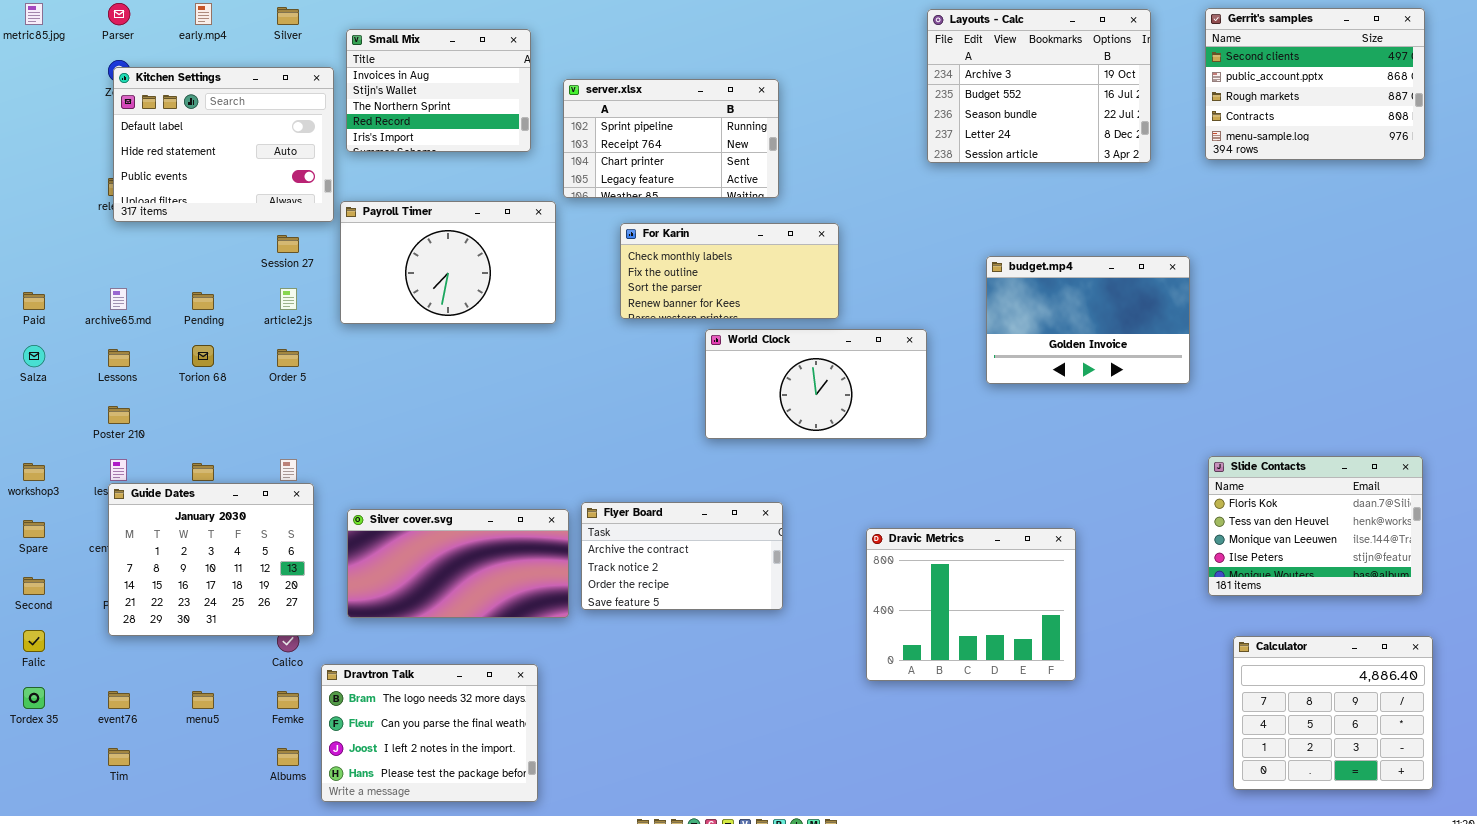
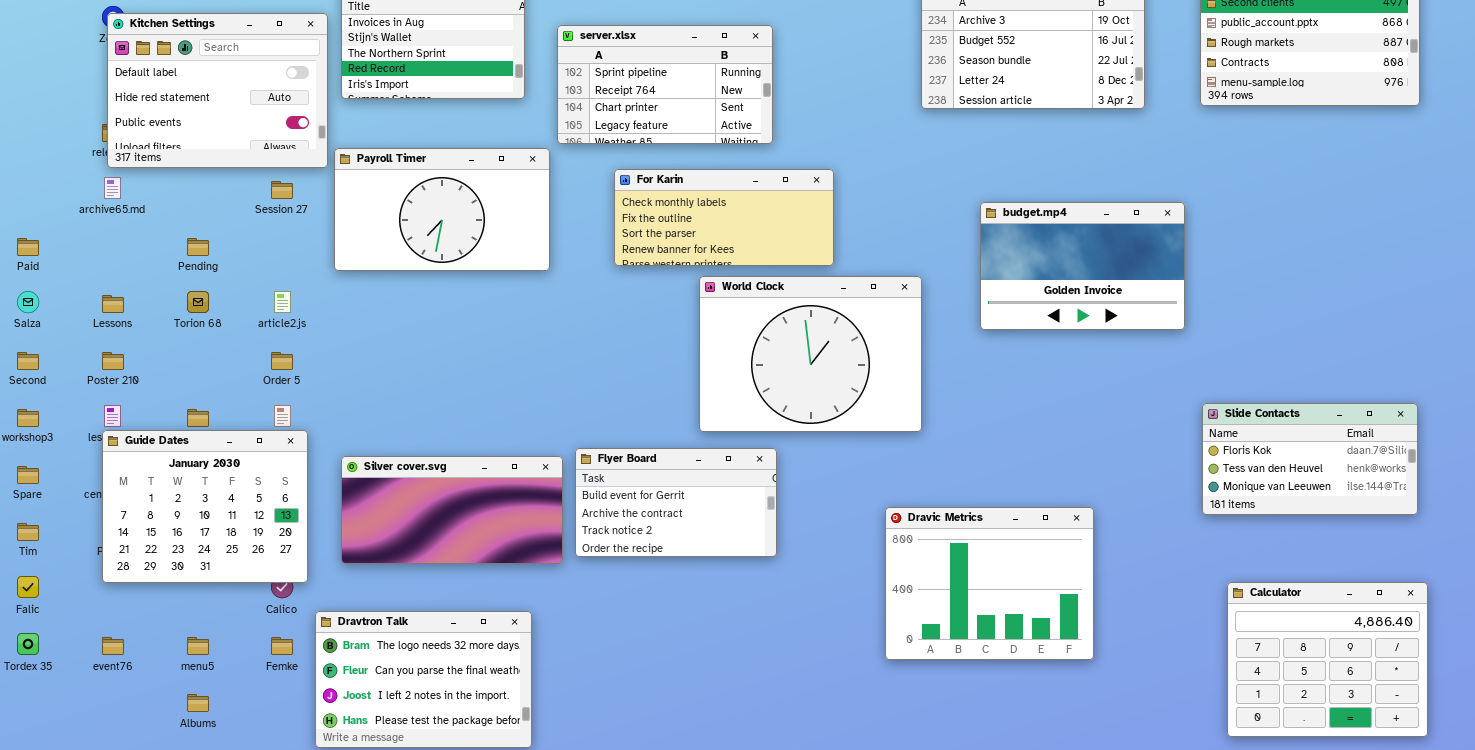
archive65.md: [110,288,127,310] -> [104,177,121,199], moved
article2.js: [280,288,297,310] -> [274,291,291,313], moved
World Clock: [705,329,927,439] -> [699,276,922,432], resized
Order 5: [277,349,299,367] -> [271,352,293,370], moved
Slide Contacts: [1208,456,1423,596] -> [1202,403,1418,515], resized
Flyer Board: [581,502,783,610] -> [575,448,777,557], scrolled up 1 row
Dravic Metrics: [866,528,1076,681] -> [885,507,1094,660], moved
Second: [23,577,45,595] -> [17,352,39,370], moved
Tim: [108,748,130,766] -> [17,523,39,541], moved
Albums: [277,748,299,766] -> [187,694,209,712], moved

